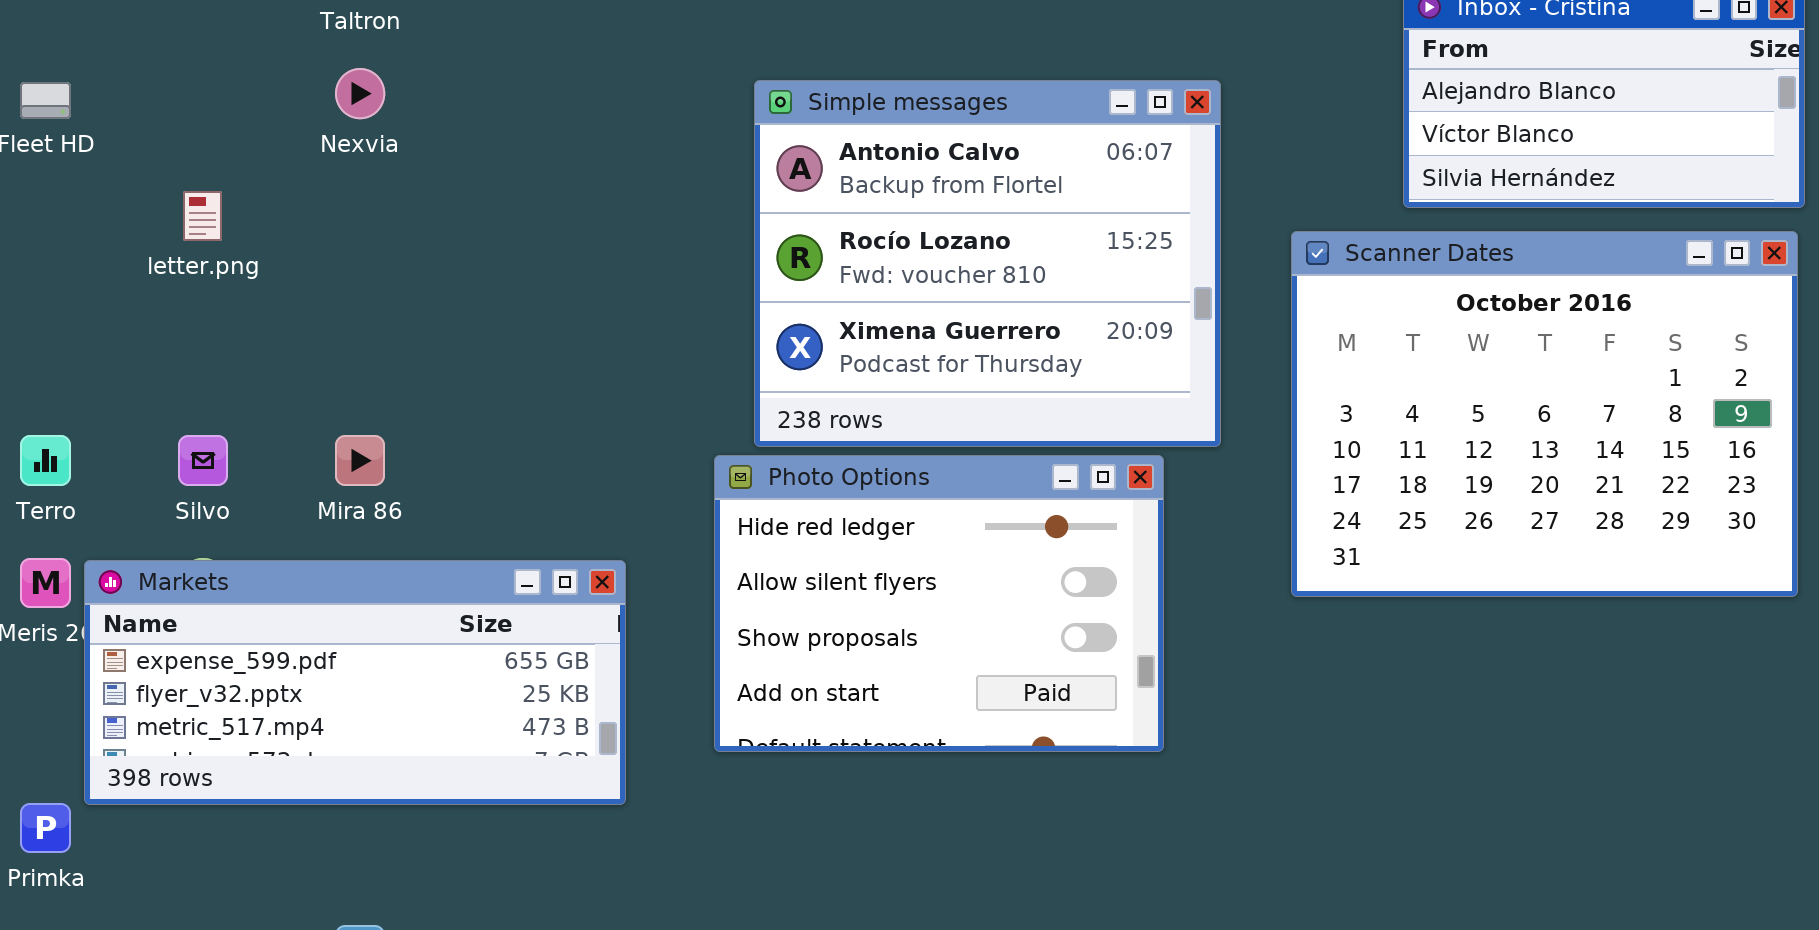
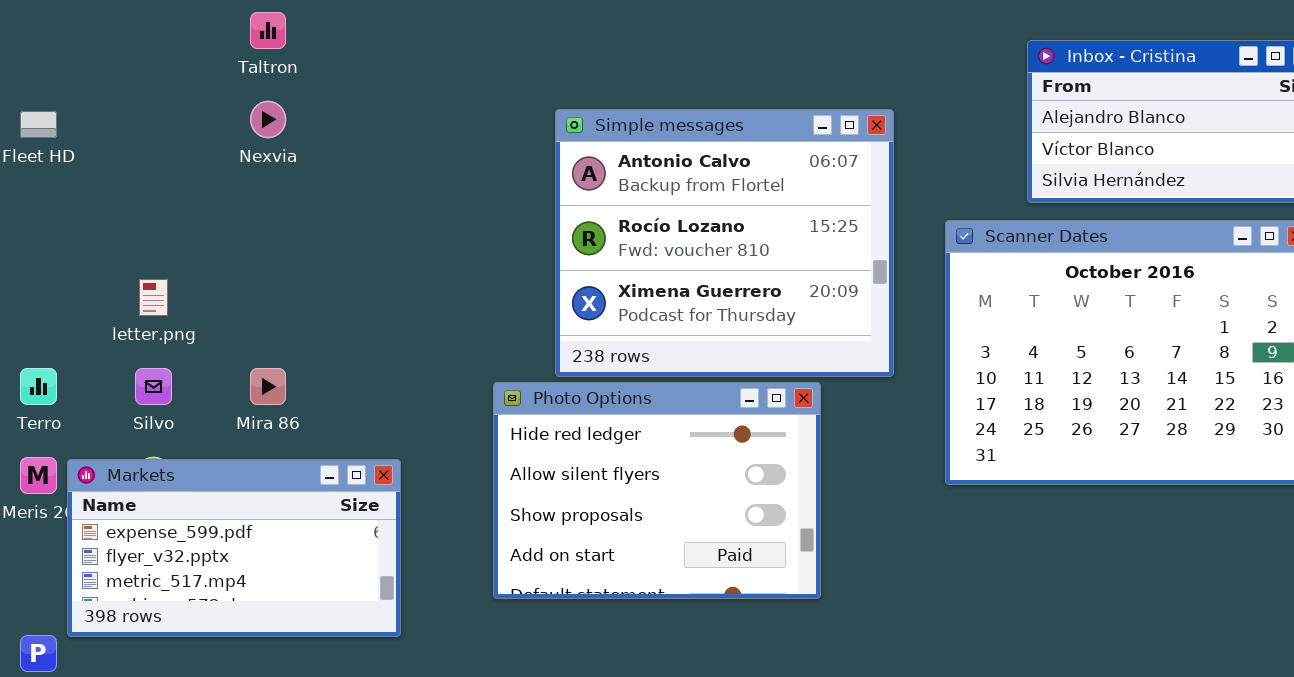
letter.png: [183,191,222,241] -> [139,279,168,316], moved
Photo Options: [714,455,1164,752] -> [493,382,821,599], moved
Markets: [84,560,626,805] -> [67,459,401,637], resized

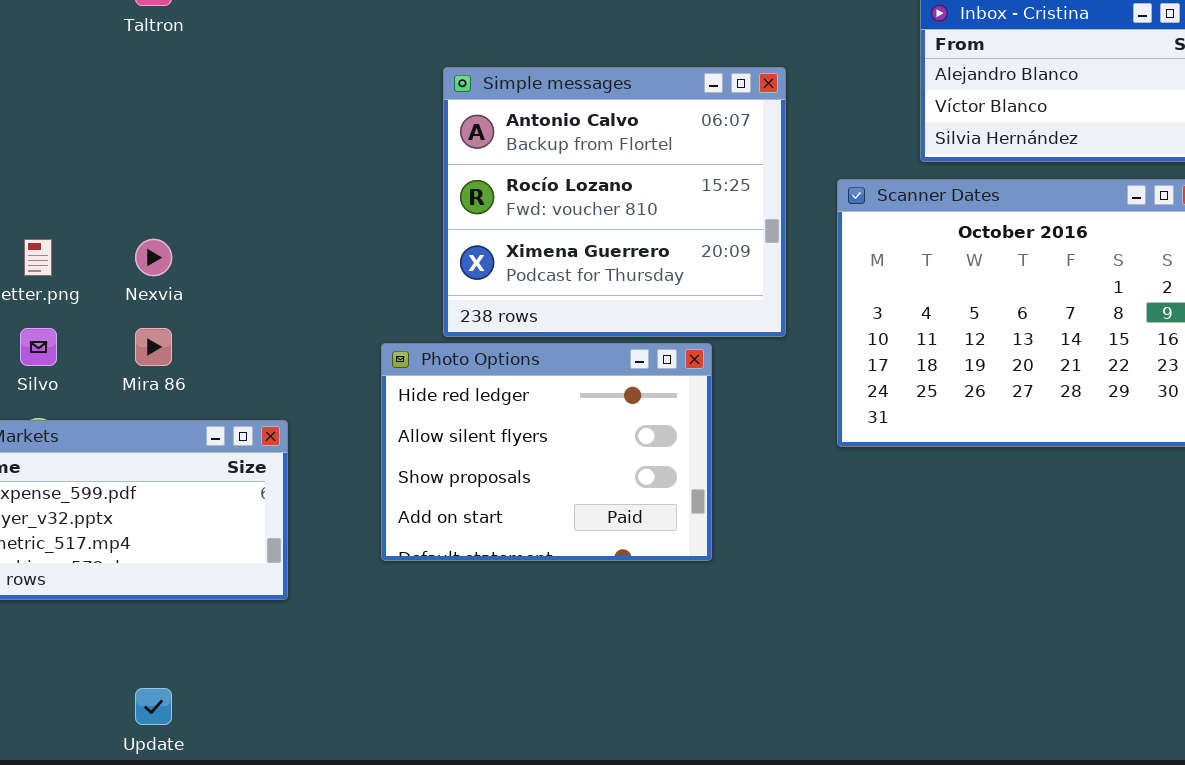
Nexvia: [250,101,286,138] -> [135,239,172,276], moved

